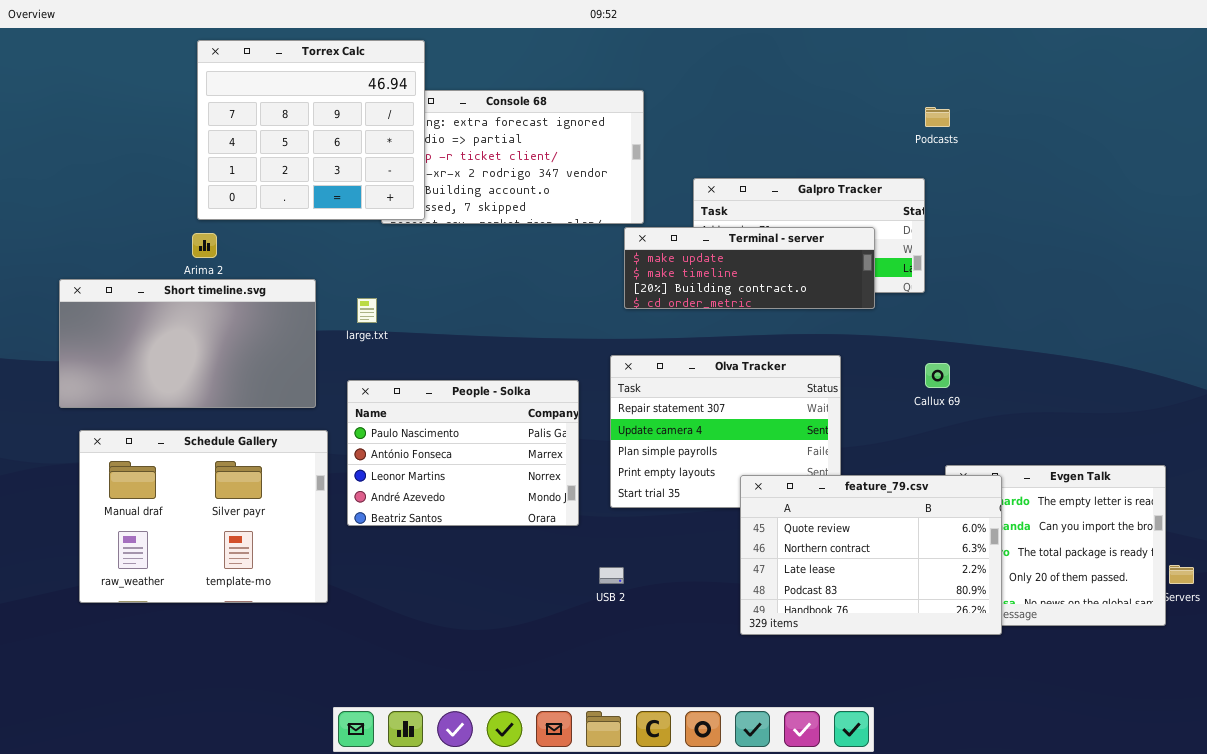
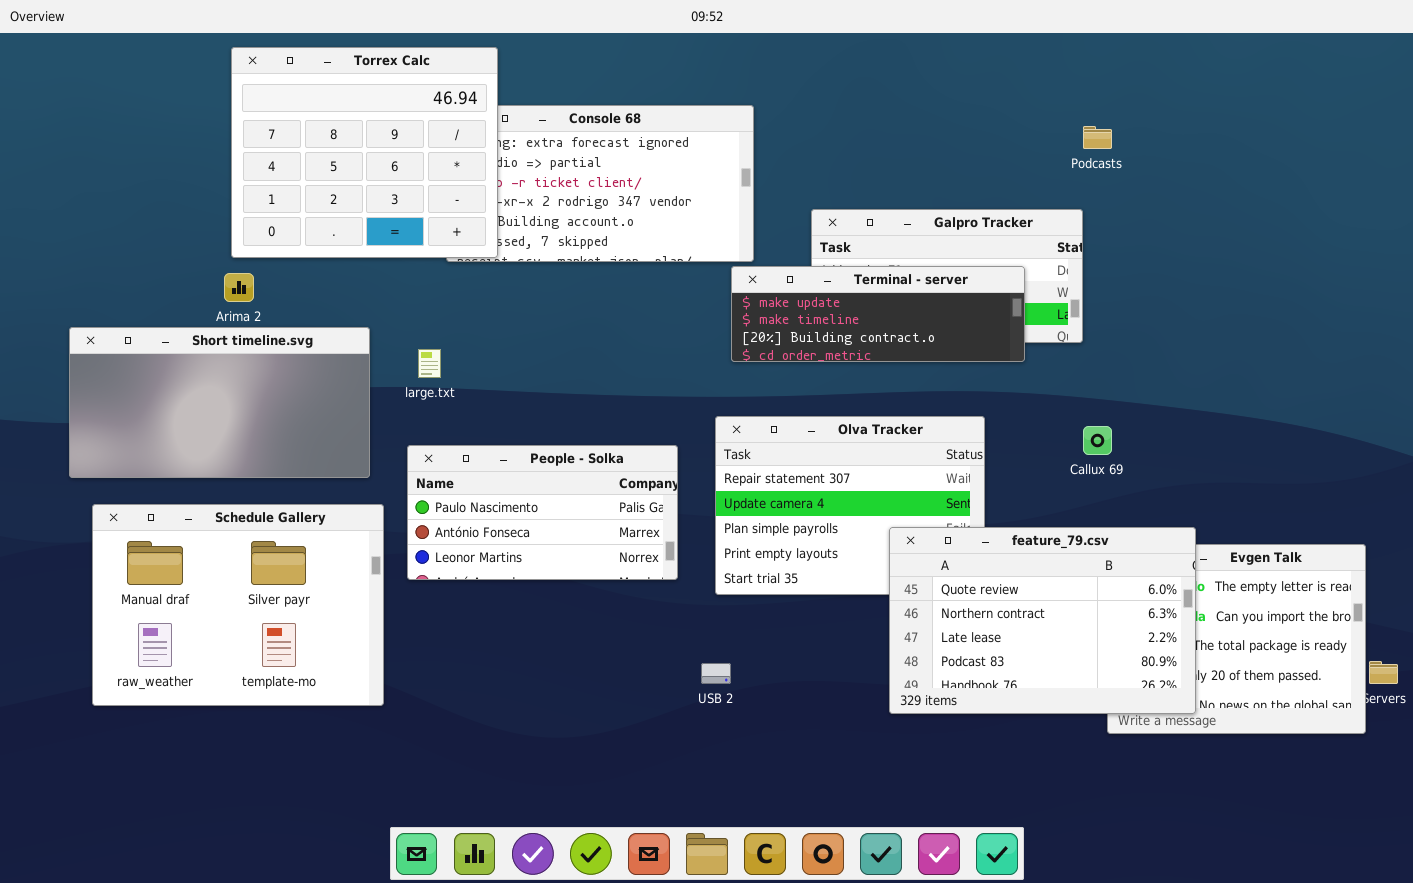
People - Solka: [347,380,579,526] -> [407,445,678,580], resized
feature_79.csv: [740,475,1002,635] -> [889,527,1196,714], moved

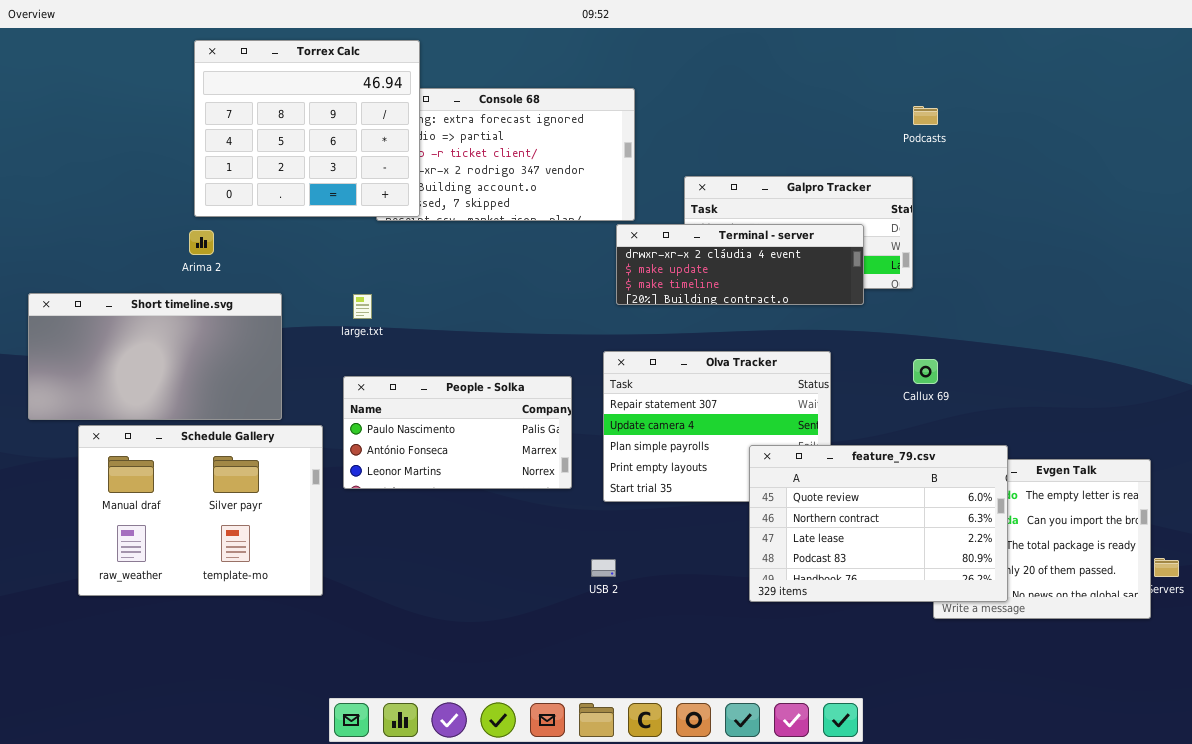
Terminal - server: [731,266,1025,362] -> [616,224,864,305], scrolled up 1 row
Short timeline.svg: [69,327,370,478] -> [28,293,282,420], moved

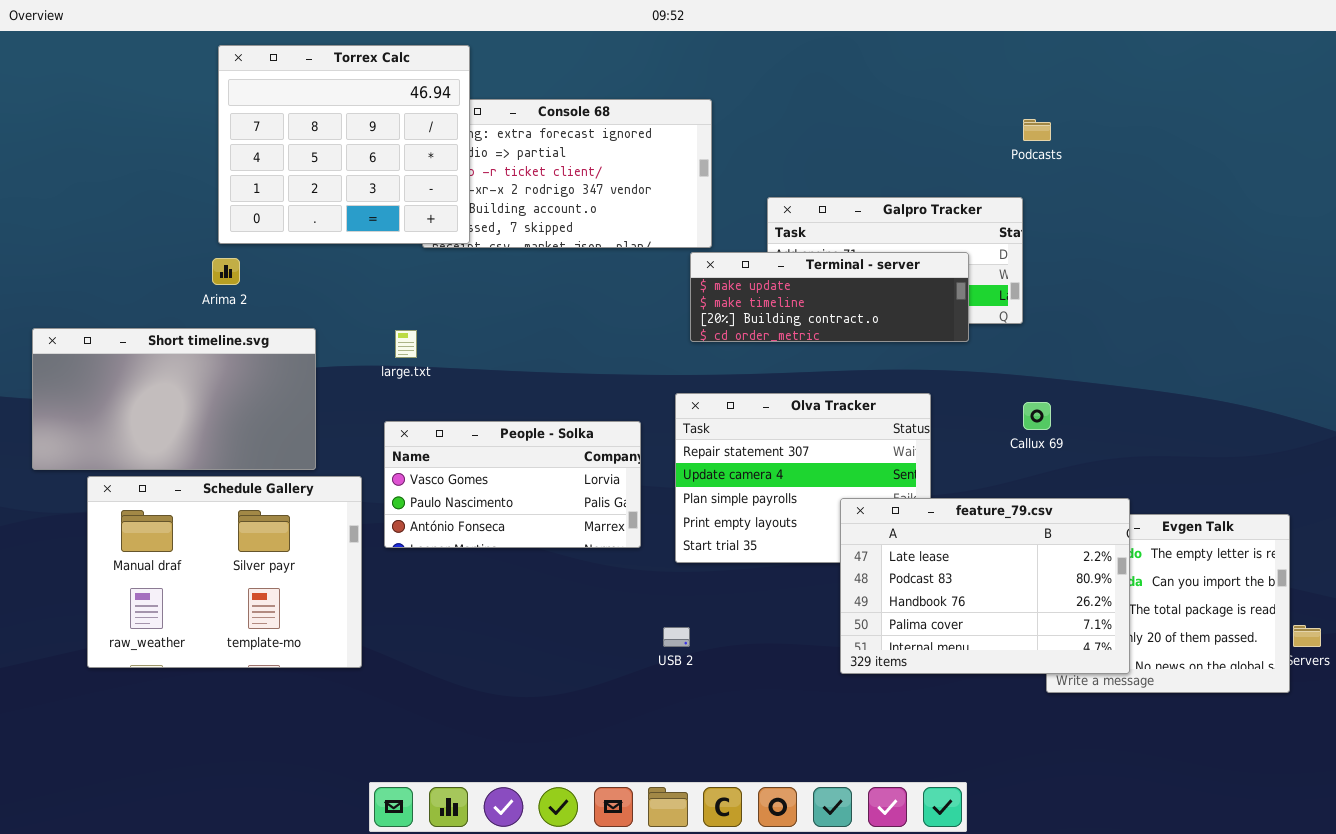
Terminal - server: [616,224,864,305] -> [690,252,969,342], scrolled down 1 row
People - Solka: [343,376,572,489] -> [384,421,641,548], scrolled up 1 row
feature_79.csv: [749,445,1008,602] -> [840,498,1130,674], scrolled down 2 rows

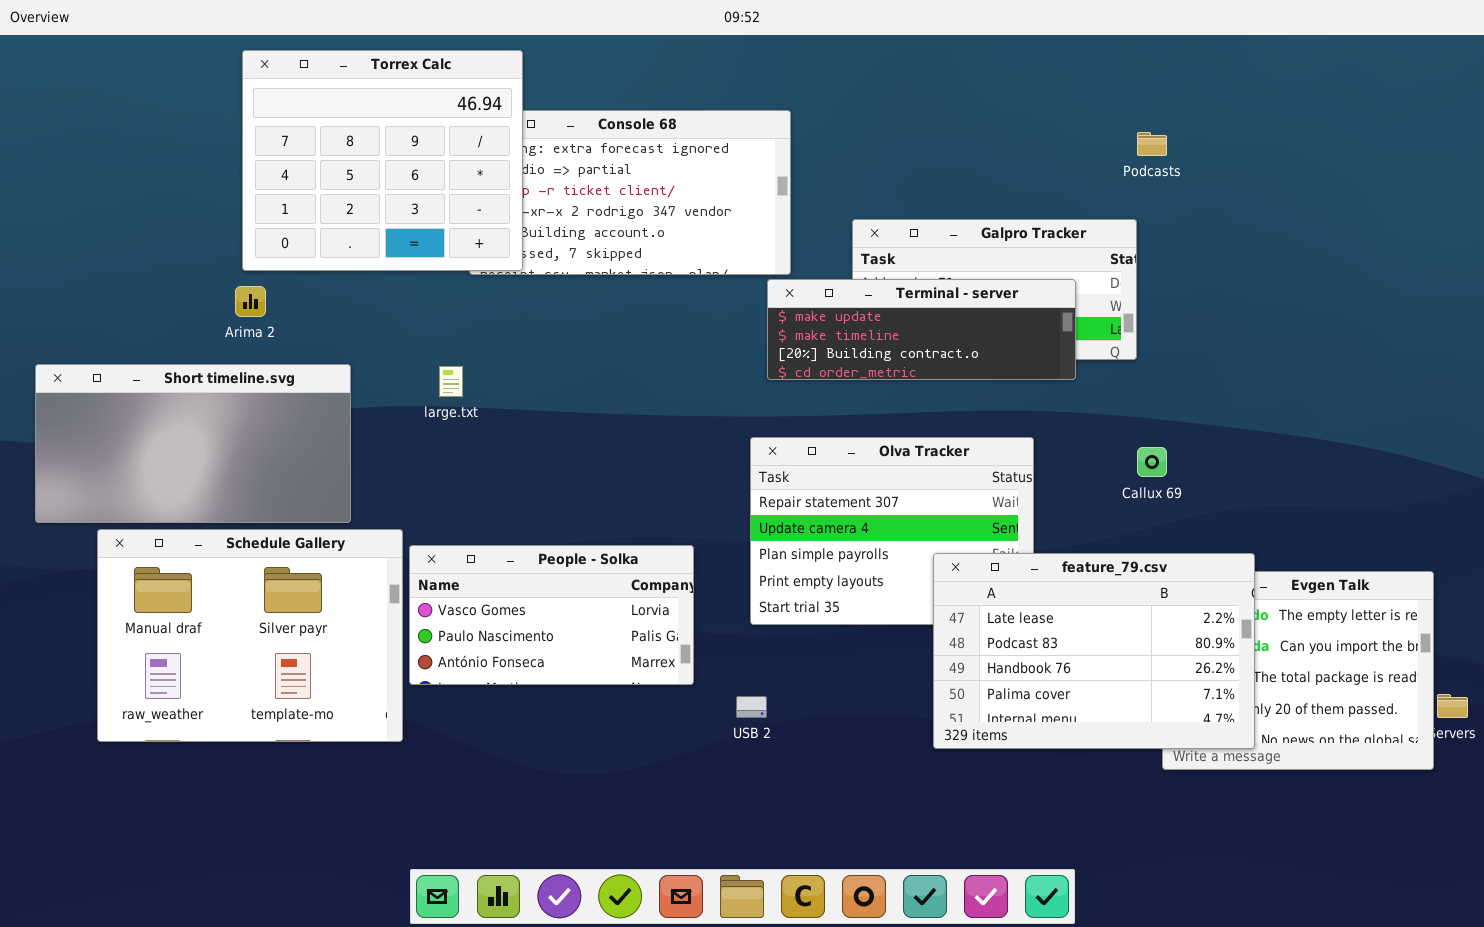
People - Solka: [384,421,641,548] -> [409,545,694,685], moved

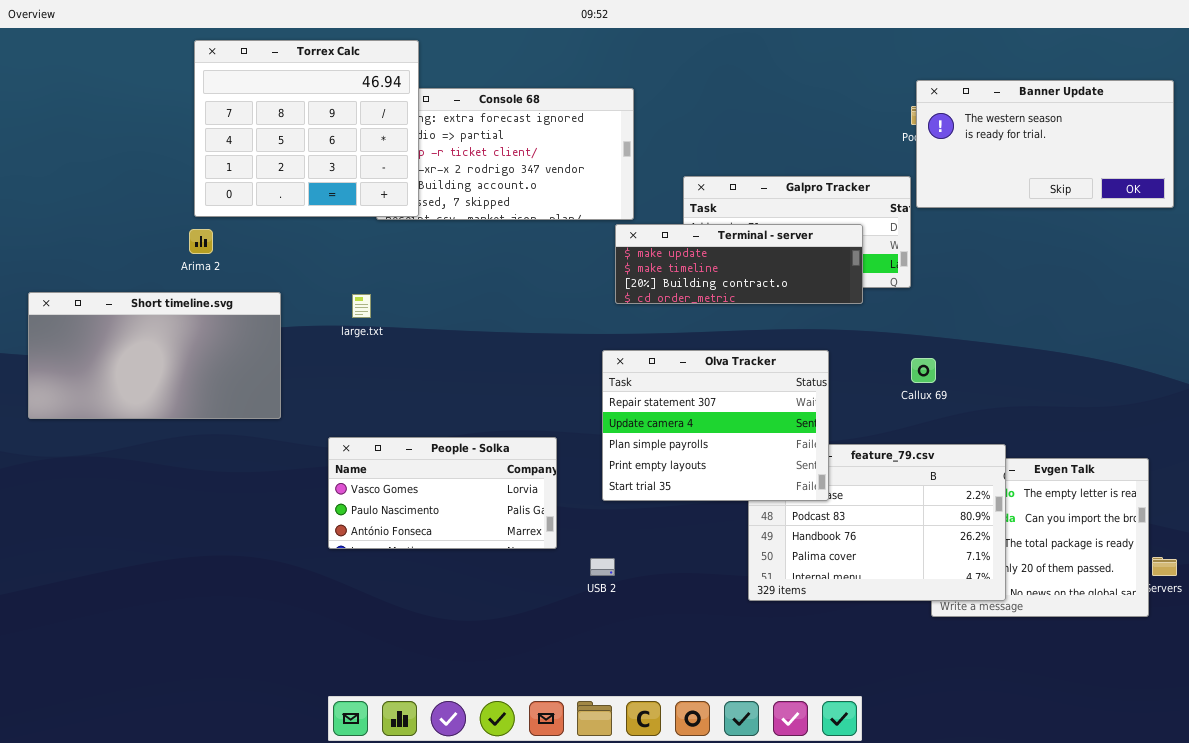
Banner Update: none -> [916,80,1174,208], opened
Olva Tracker: [750,437,1034,625] -> [602,350,829,501], raised
Schedule Gallery: [97,529,403,742] -> none, closed

